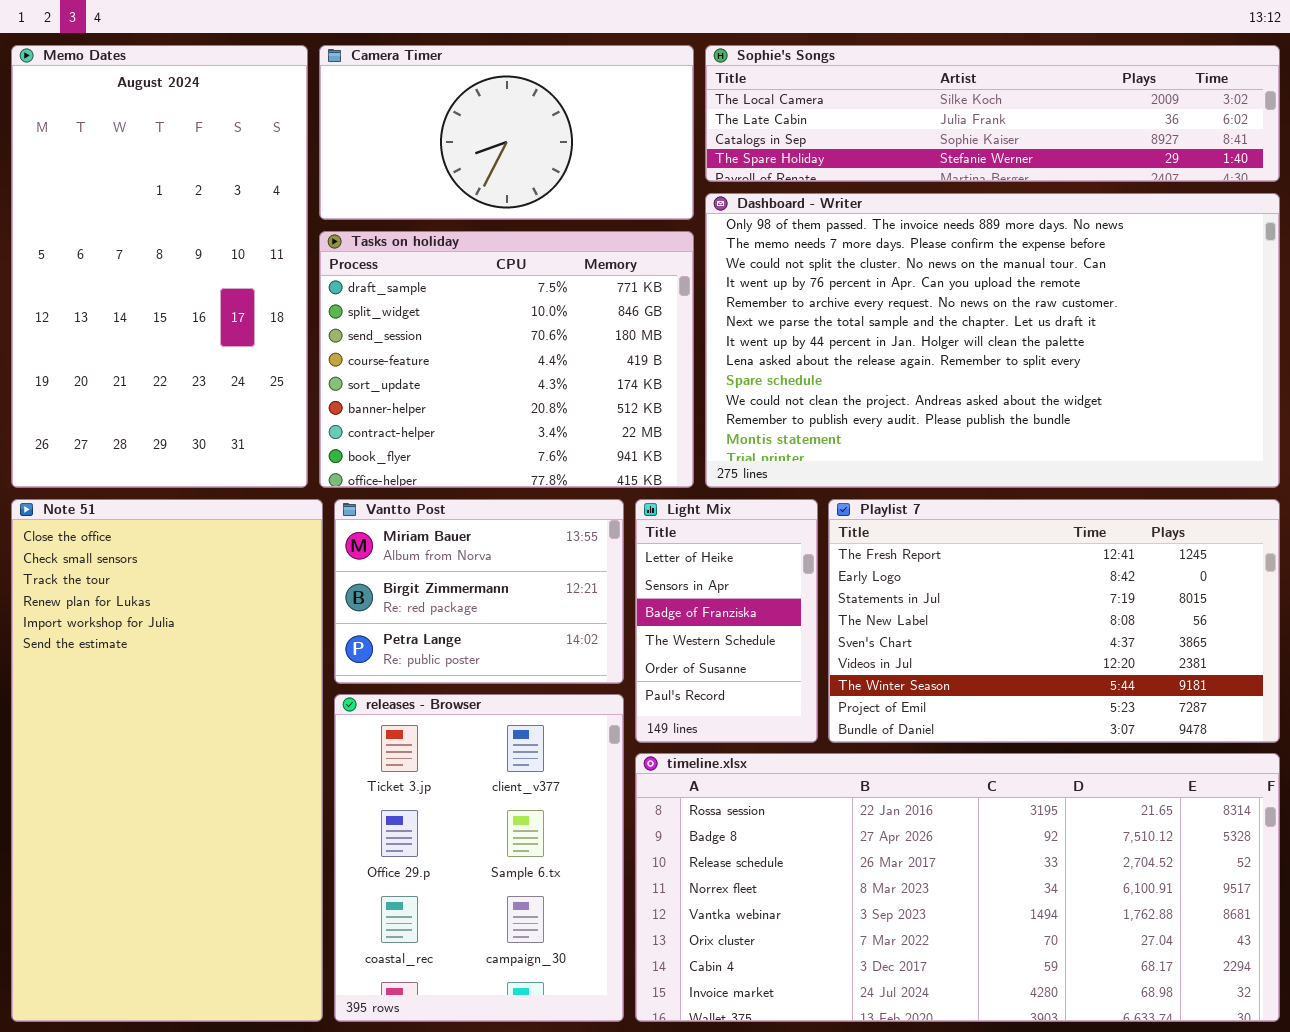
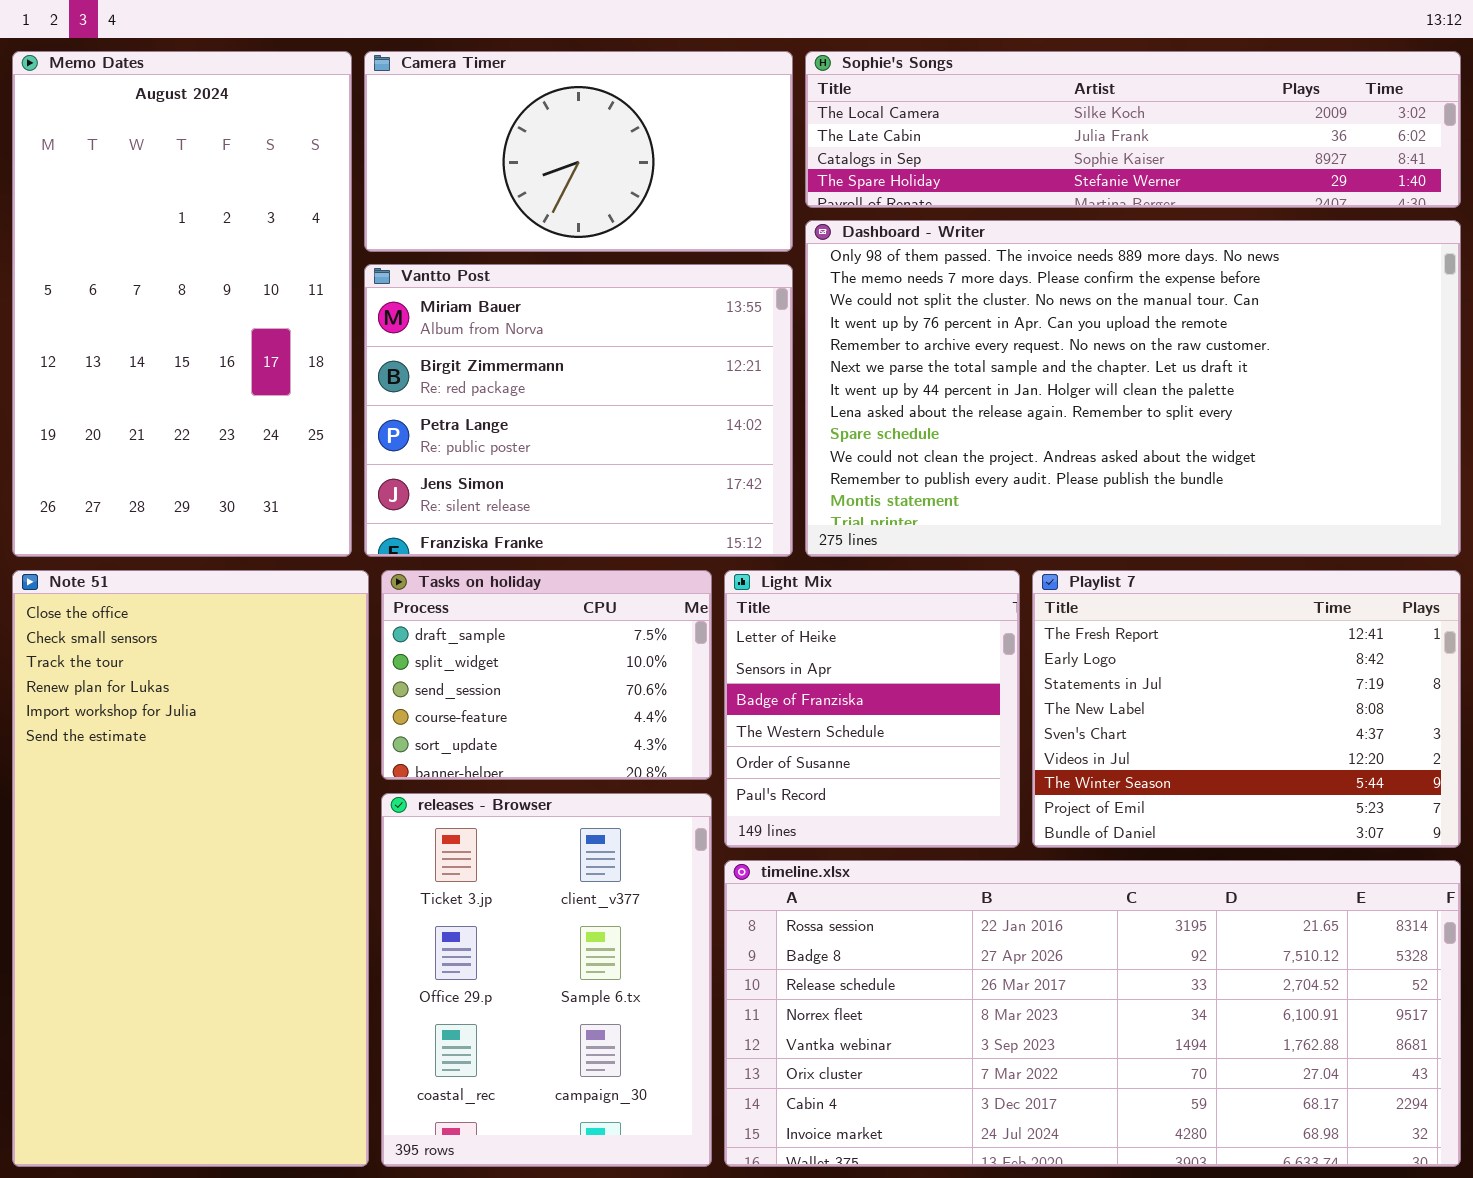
Tasks on holiday: [319,231,694,488] -> [381,570,712,780], moved, resized
Vantto Post: [334,499,624,684] -> [364,264,793,557], moved, resized
Light Mix: [635,499,818,743] -> [724,570,1020,848], resized
Playlist 7: [828,499,1280,743] -> [1032,570,1461,848], resized

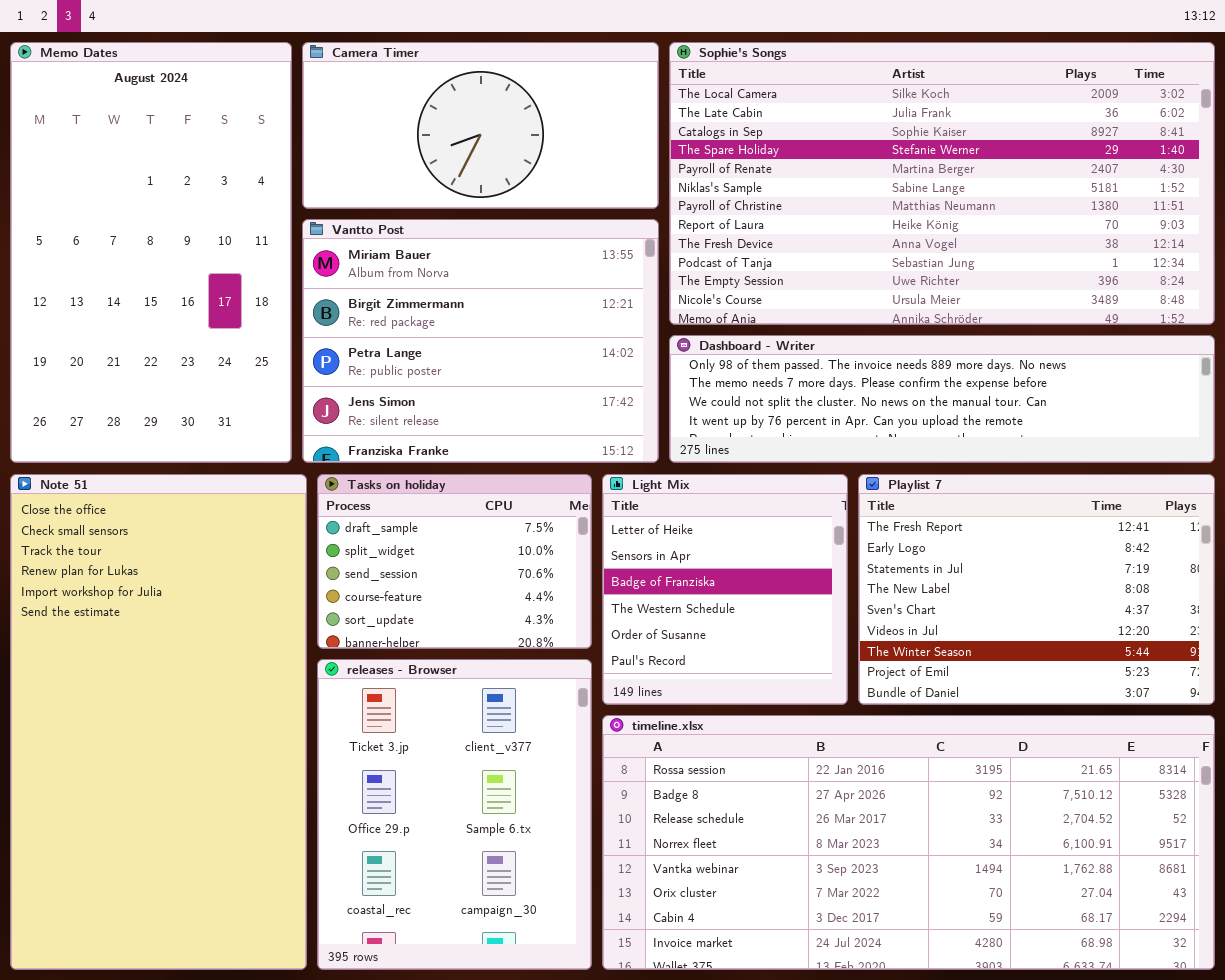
Sophie's Songs: [805,51,1461,208] -> [669,42,1215,325], resized
Dashboard - Writer: [805,220,1461,557] -> [669,335,1215,463], resized

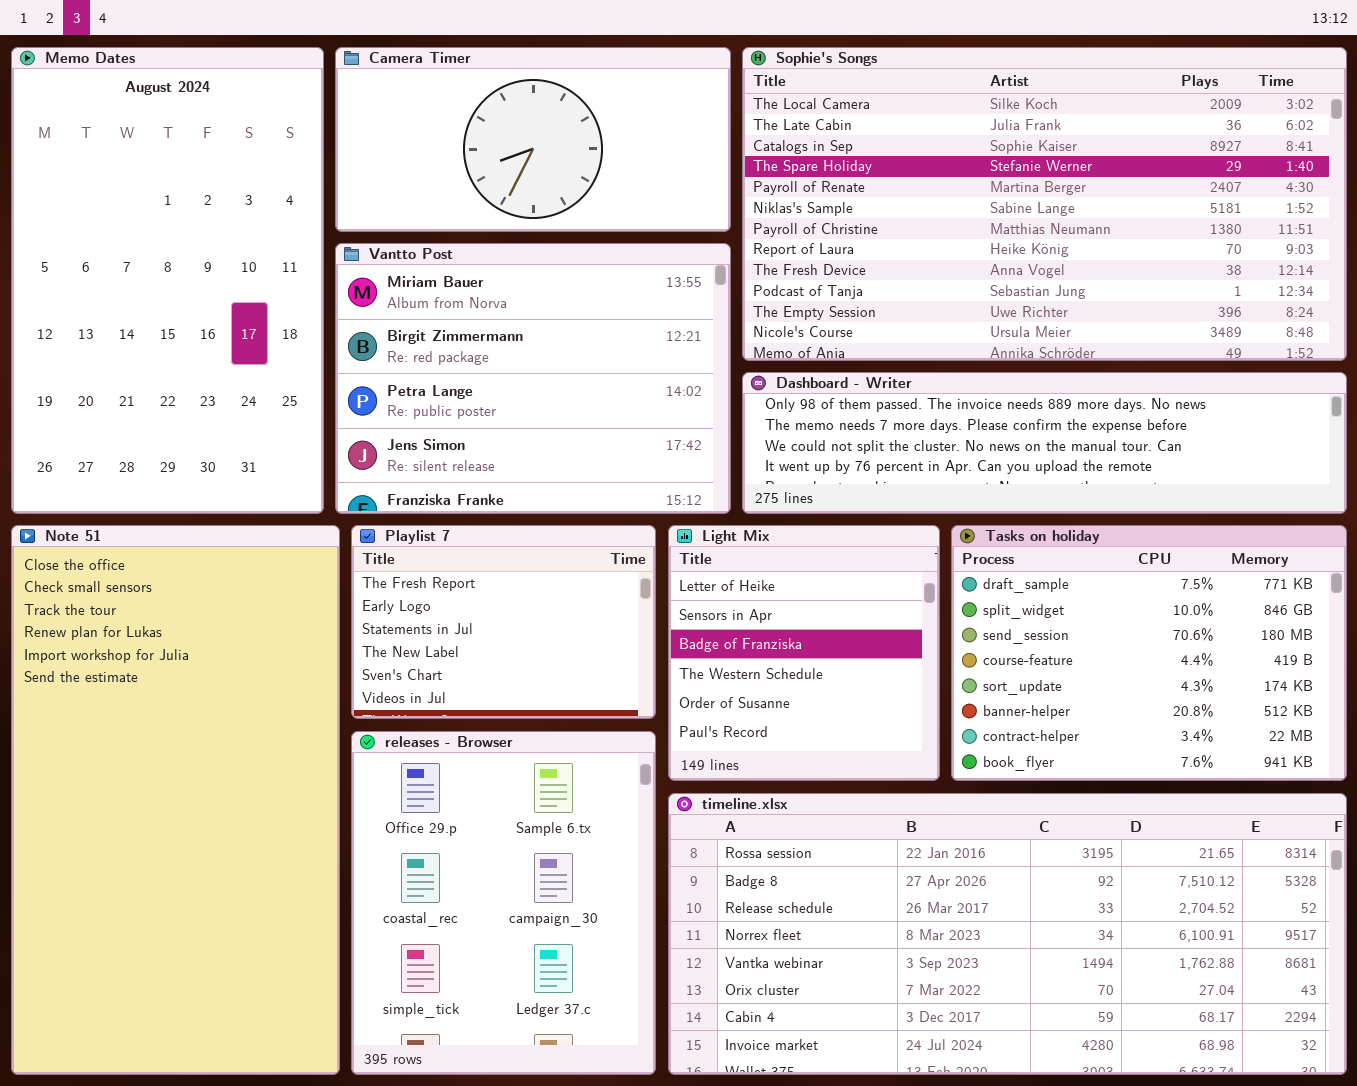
Tasks on holiday: [317,474,592,649] -> [951,525,1347,781], moved, resized
Playlist 7: [858,474,1215,705] -> [351,525,656,719], moved, resized
releases - Browser: [317,659,592,970] -> [351,731,656,1075], scrolled down 1 row

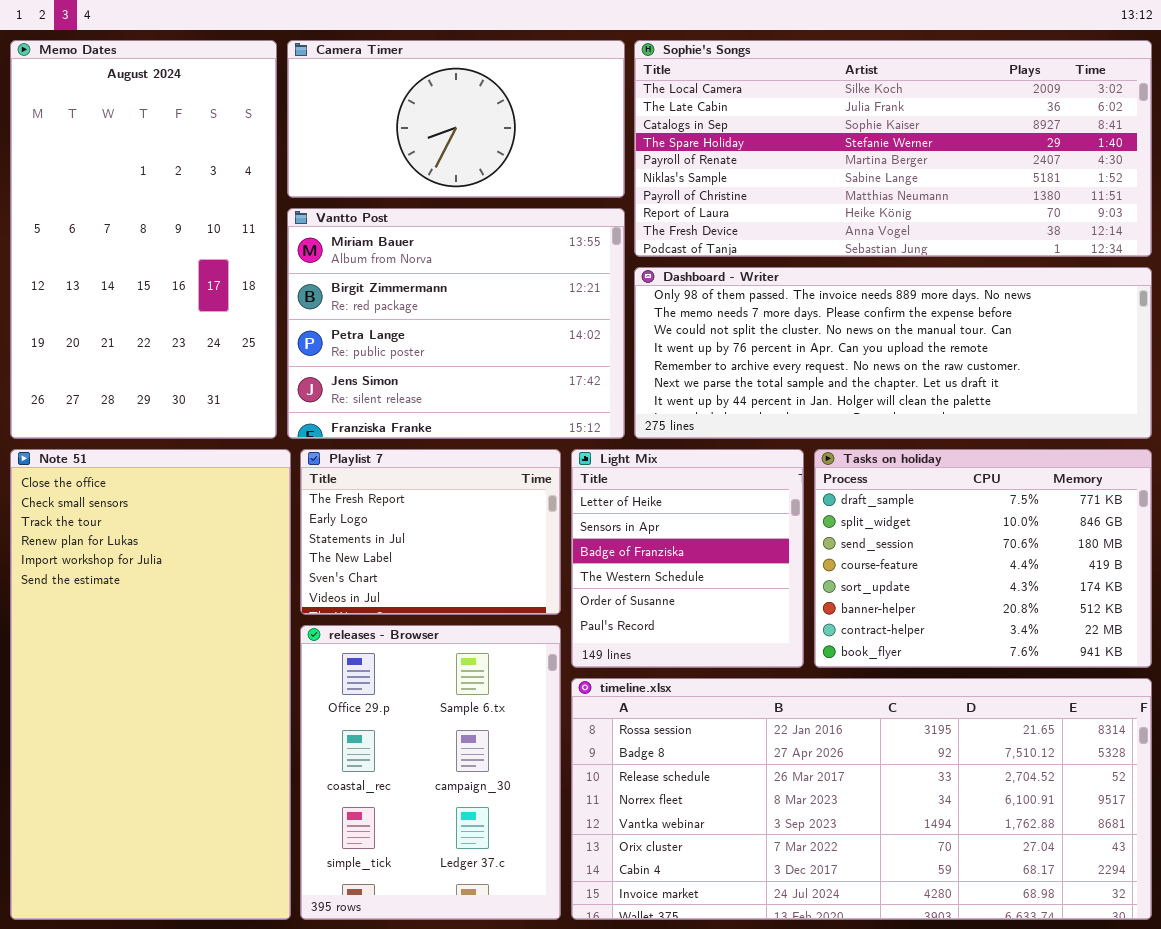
Sophie's Songs: [742,47,1347,361] -> [634,40,1152,257], resized
Dashboard - Writer: [742,372,1347,514] -> [634,267,1152,439], resized

